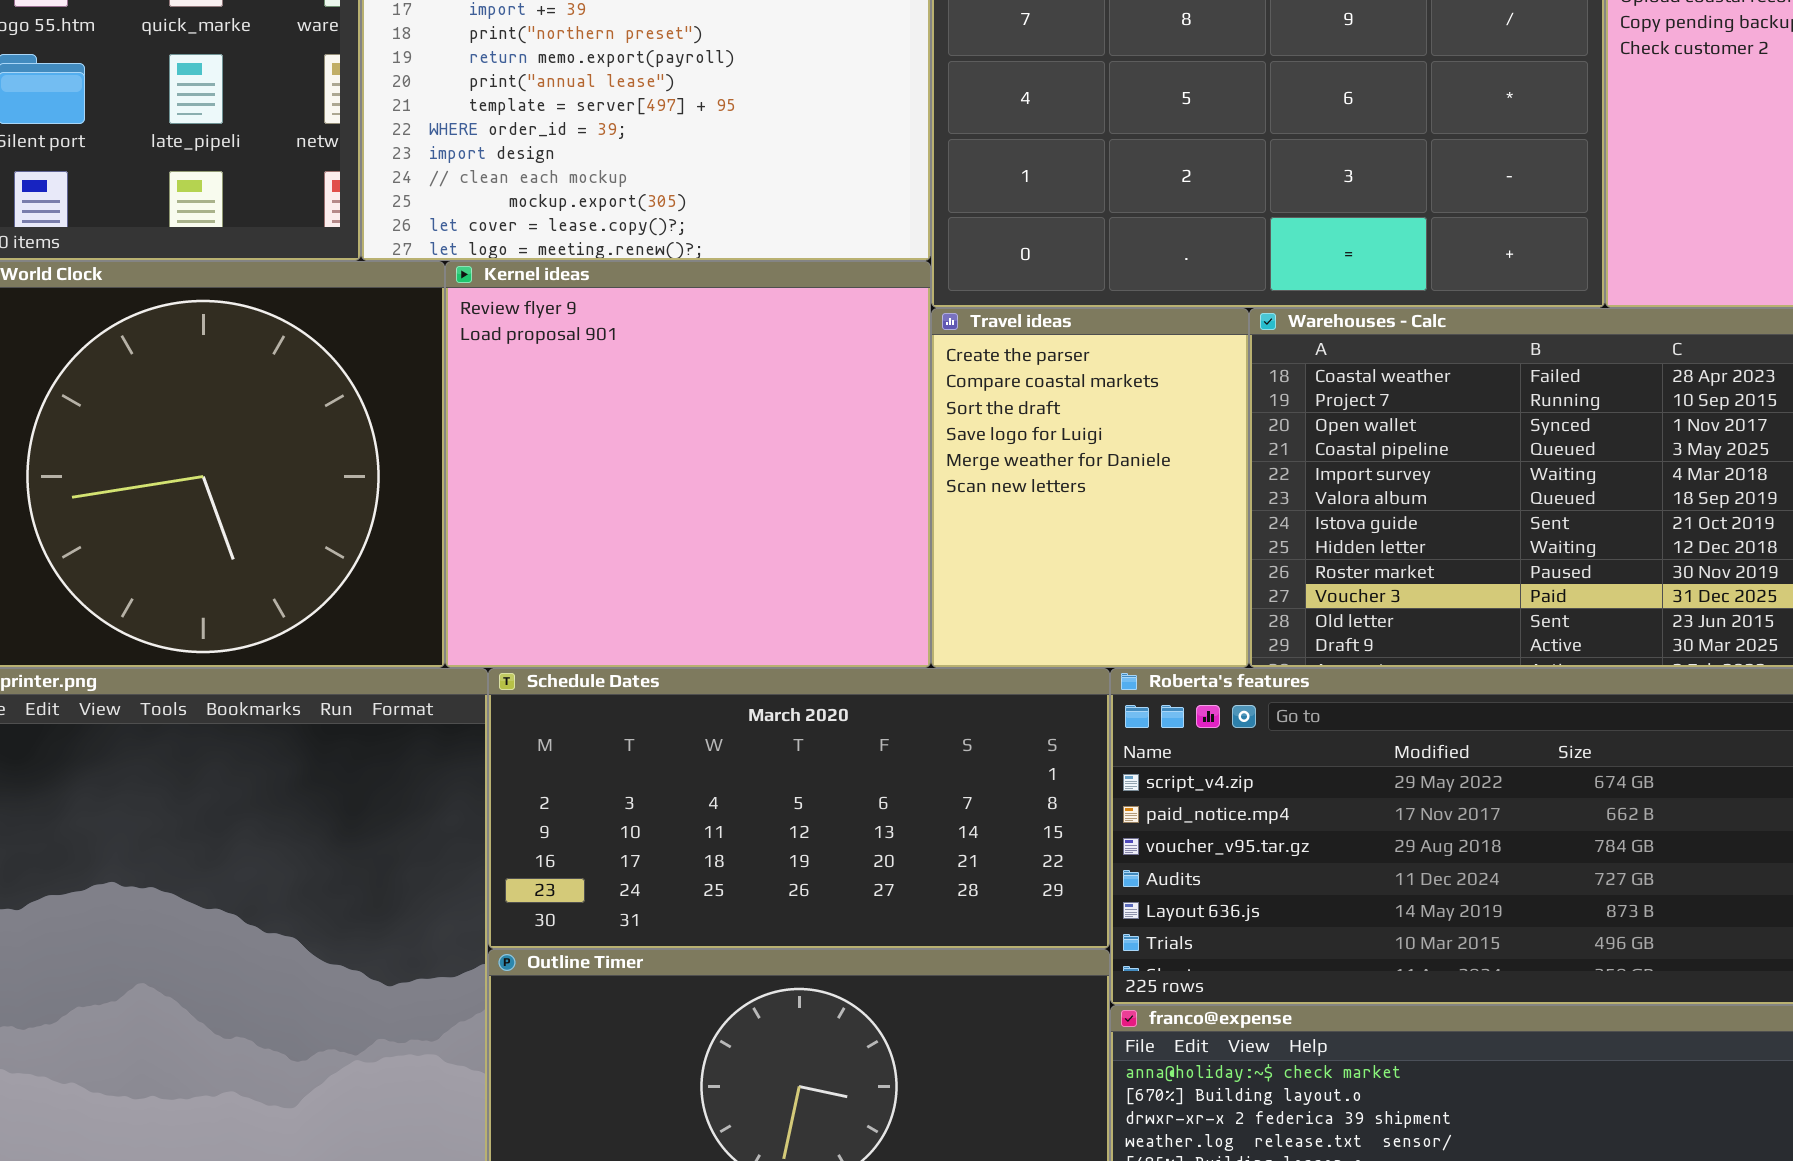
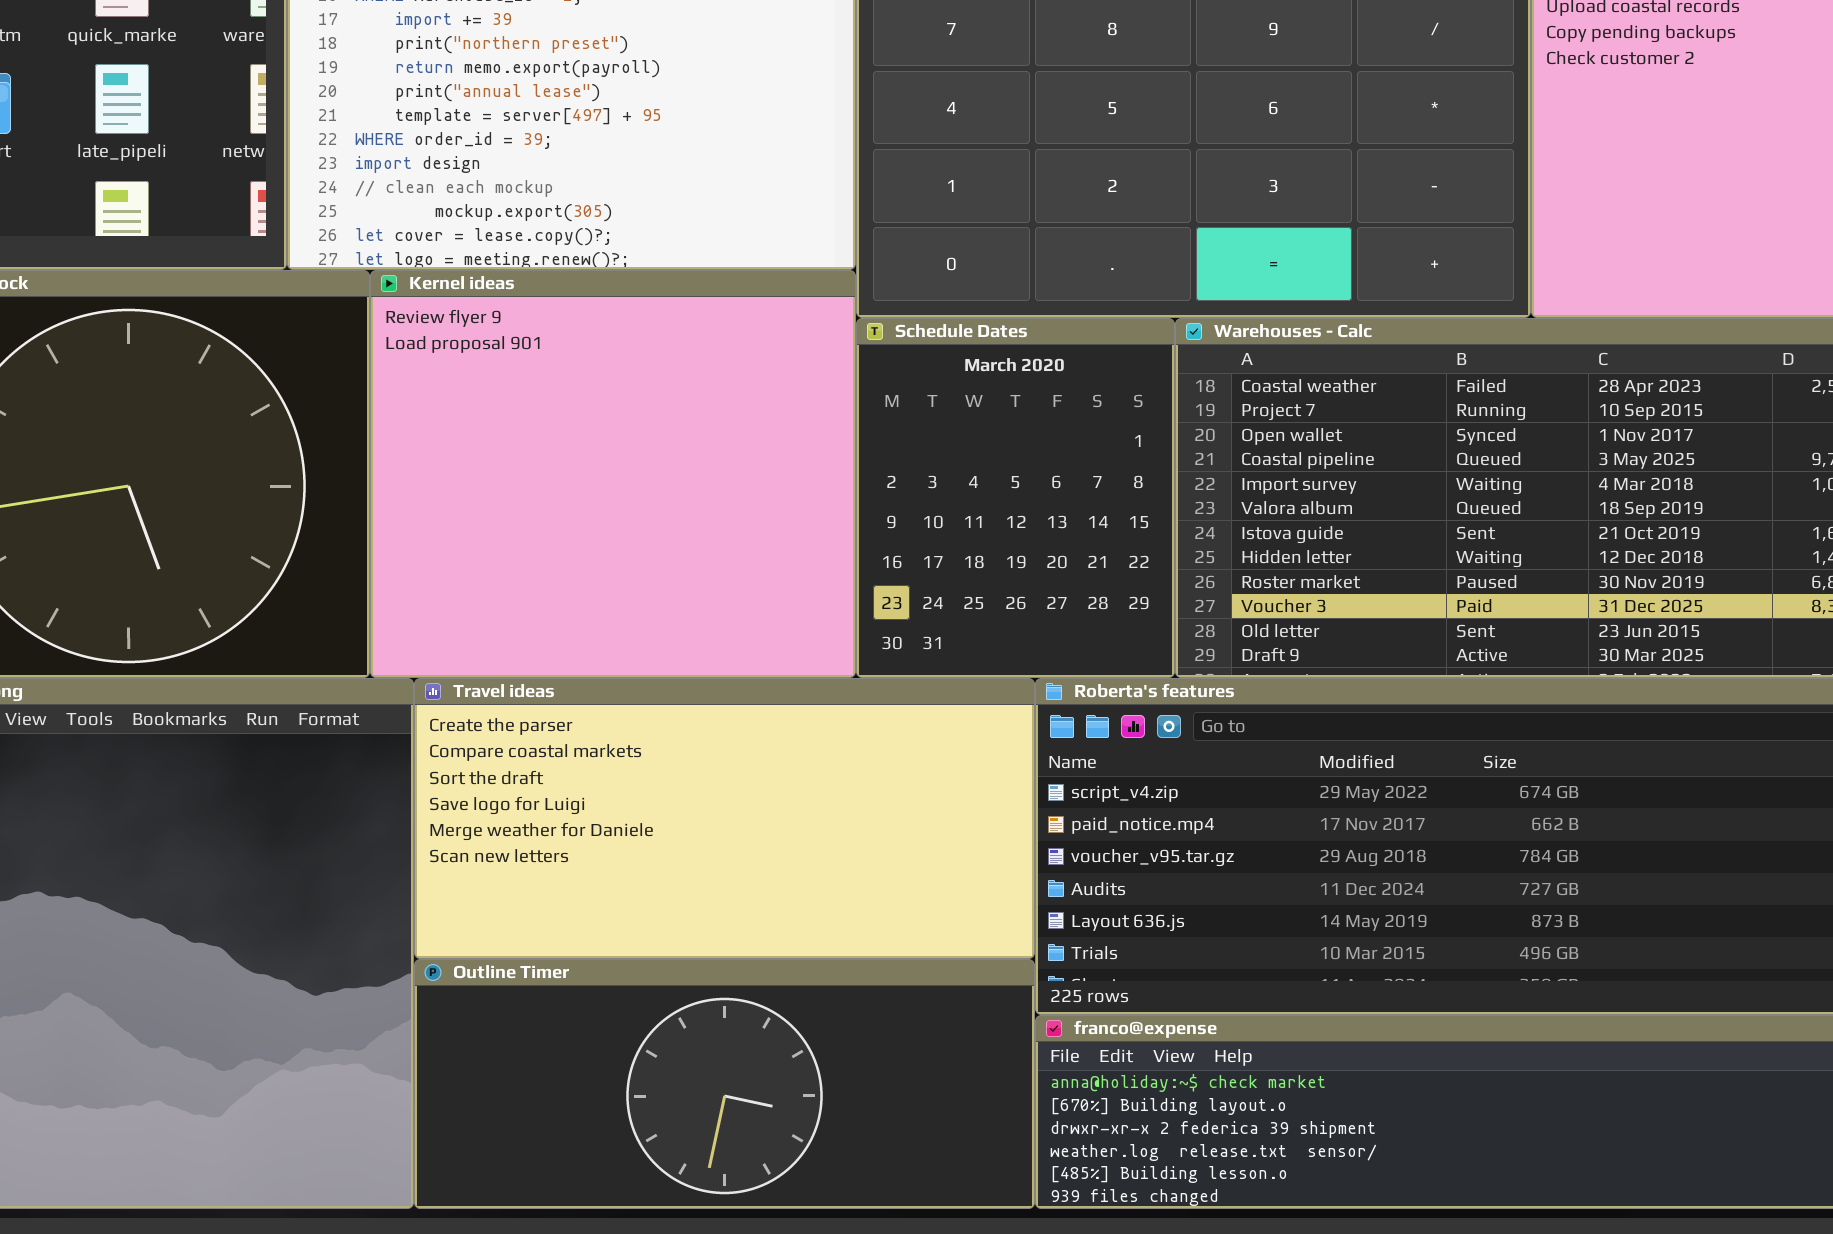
Travel ideas: [931,308,1249,668] -> [414,678,1035,959], moved, resized
Schedule Dates: [488,668,1110,949] -> [856,318,1175,678], moved, resized

